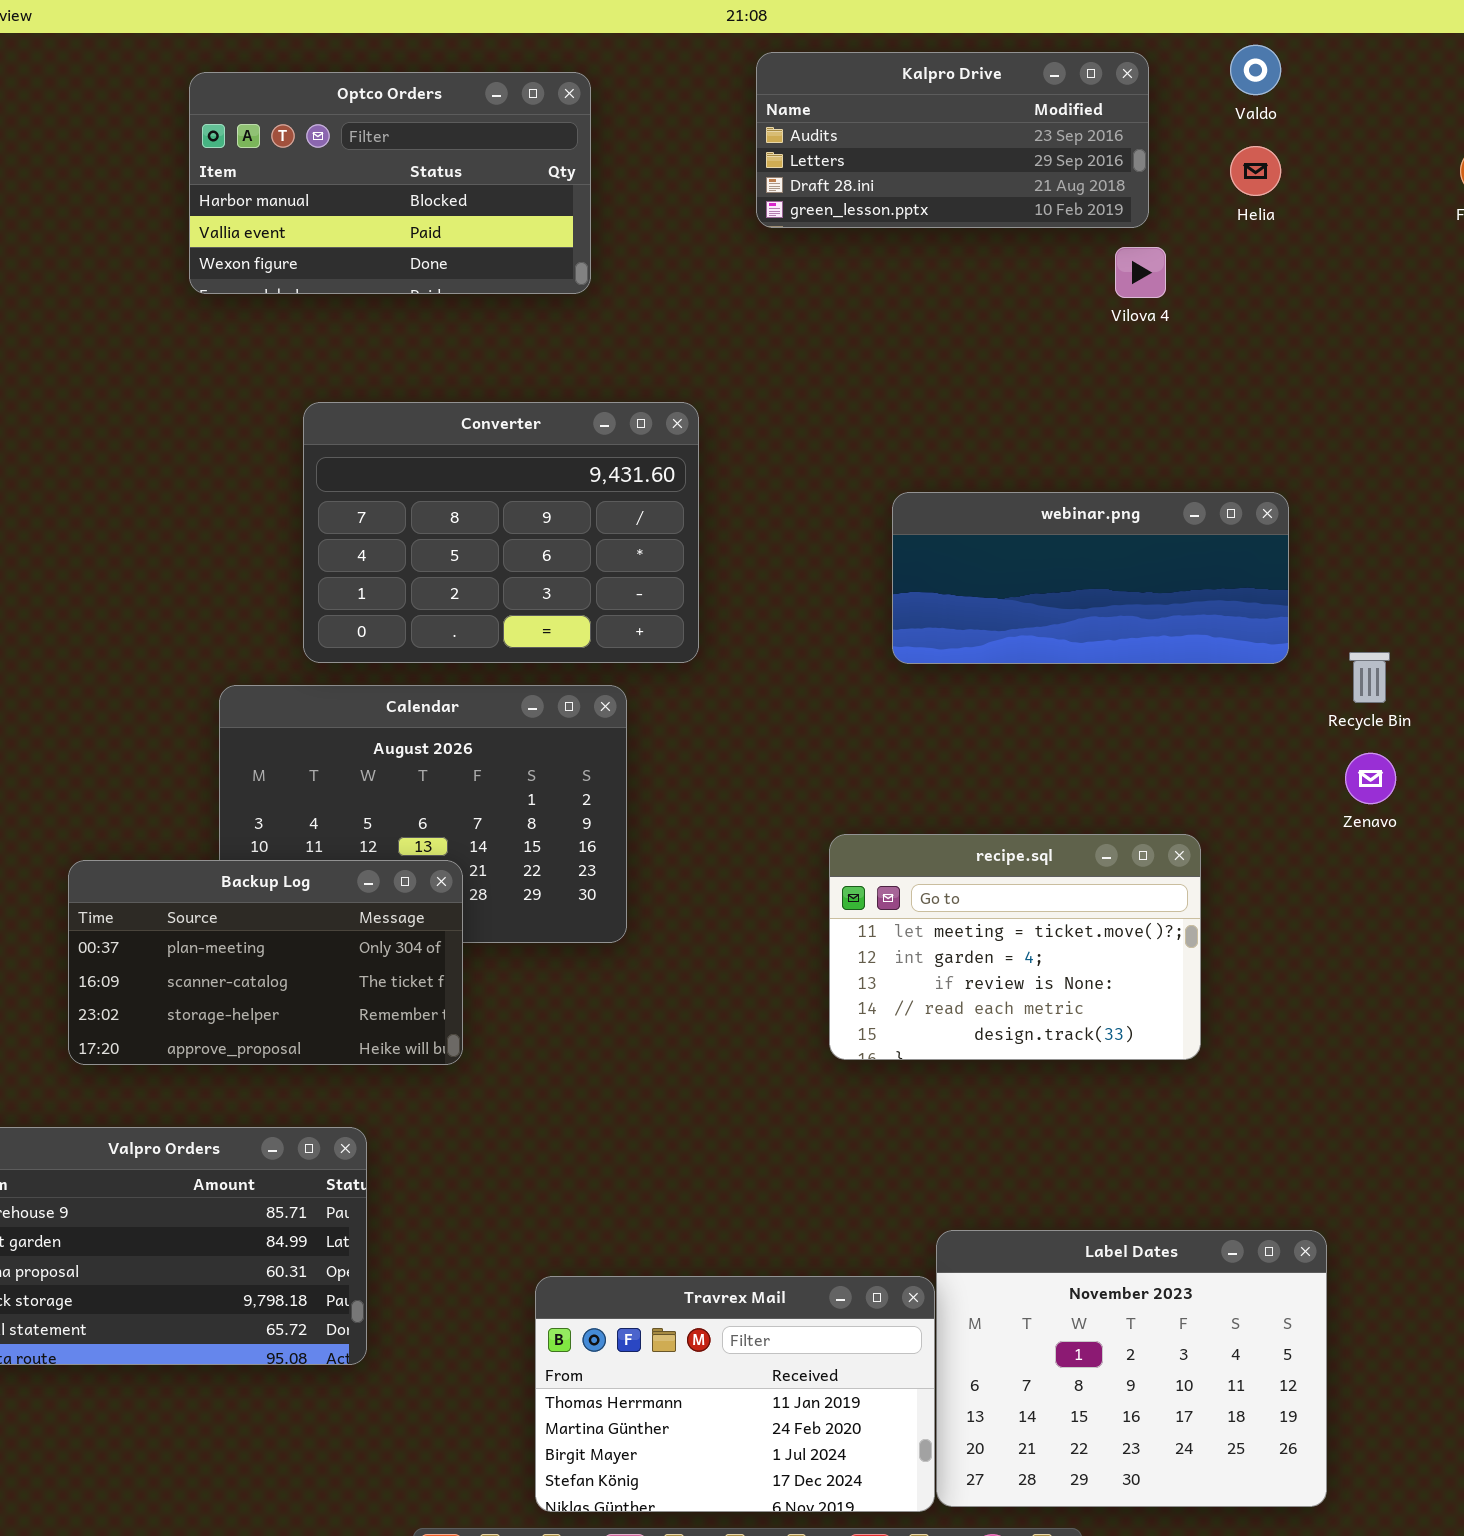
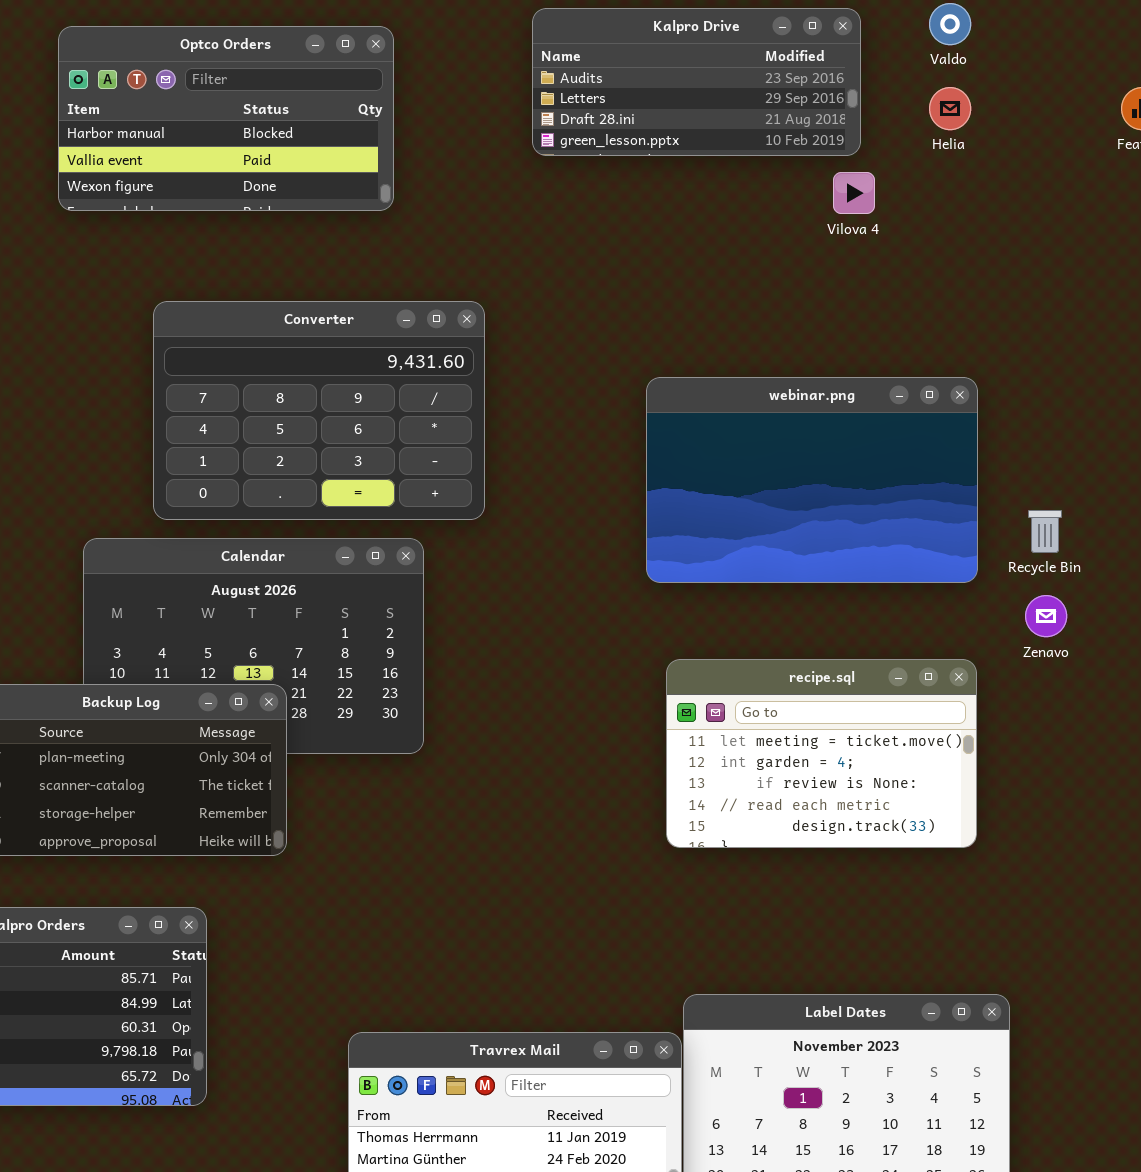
webinar.png: [892,492,1289,664] -> [646,377,978,583], resized
recipe.sql: [829,834,1201,1060] -> [666,659,977,848], moved

